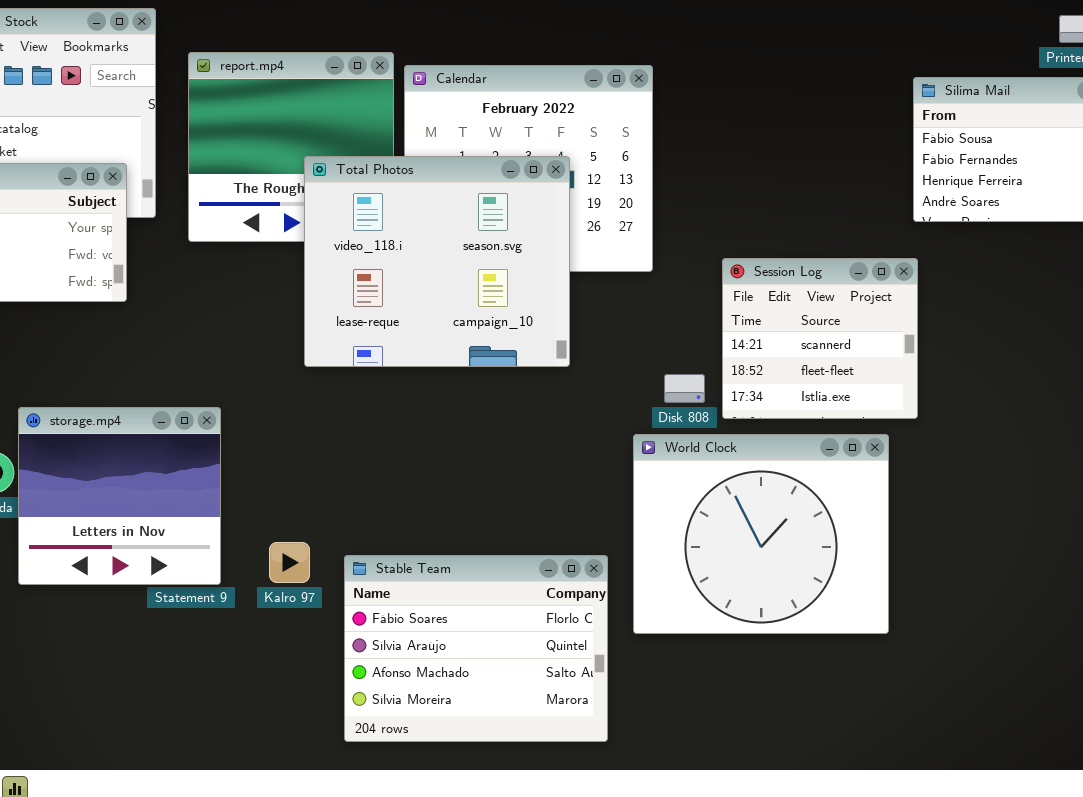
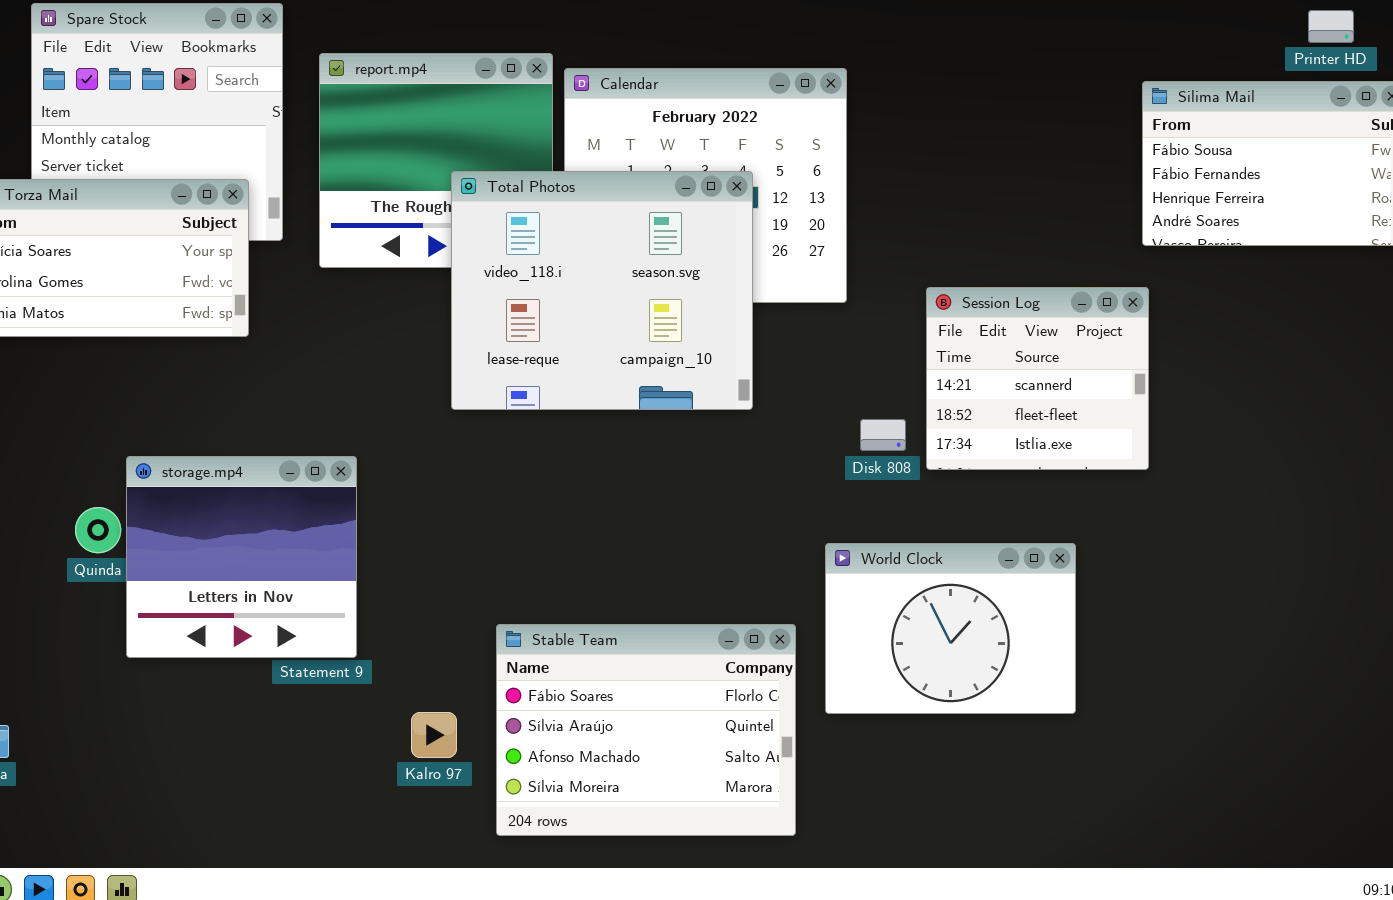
World Clock: [633,434,889,634] -> [825,543,1076,714], resized
Kalro 97: [269,542,310,583] -> [411,712,457,758], moved

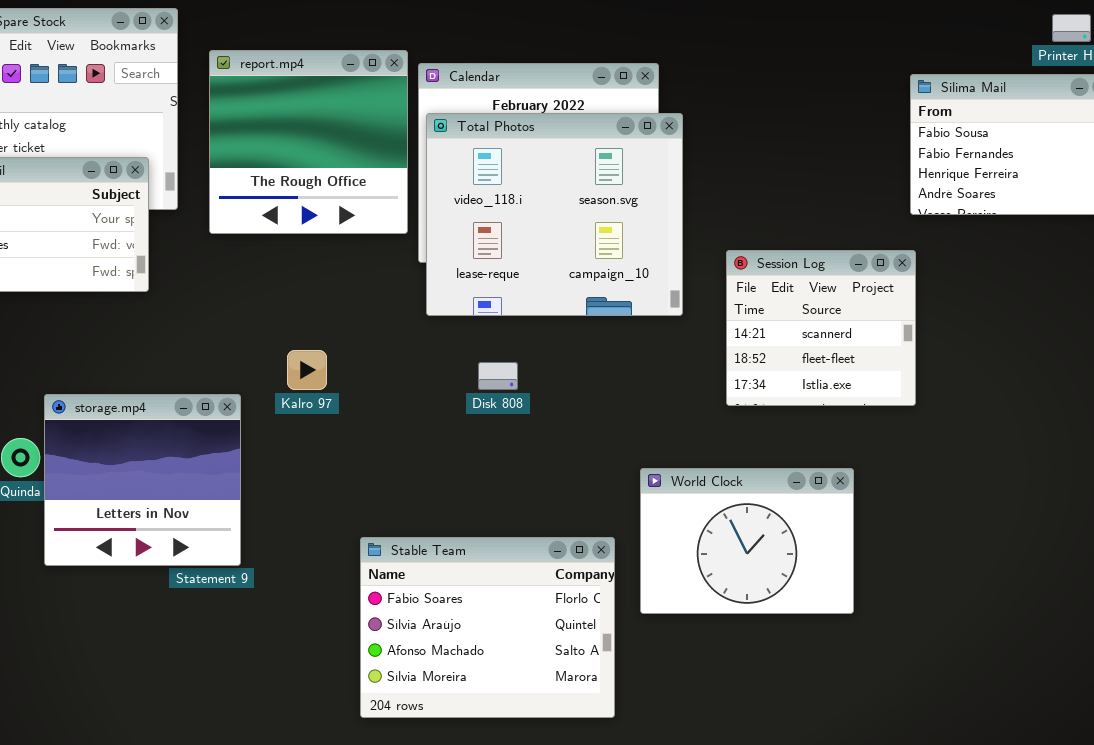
Total Photos: [451,171,753,410] -> [426,113,683,316], moved
Disk 808: [860,419,906,451] -> [478,362,518,390], moved
Kalro 97: [411,712,457,758] -> [287,350,327,390], moved

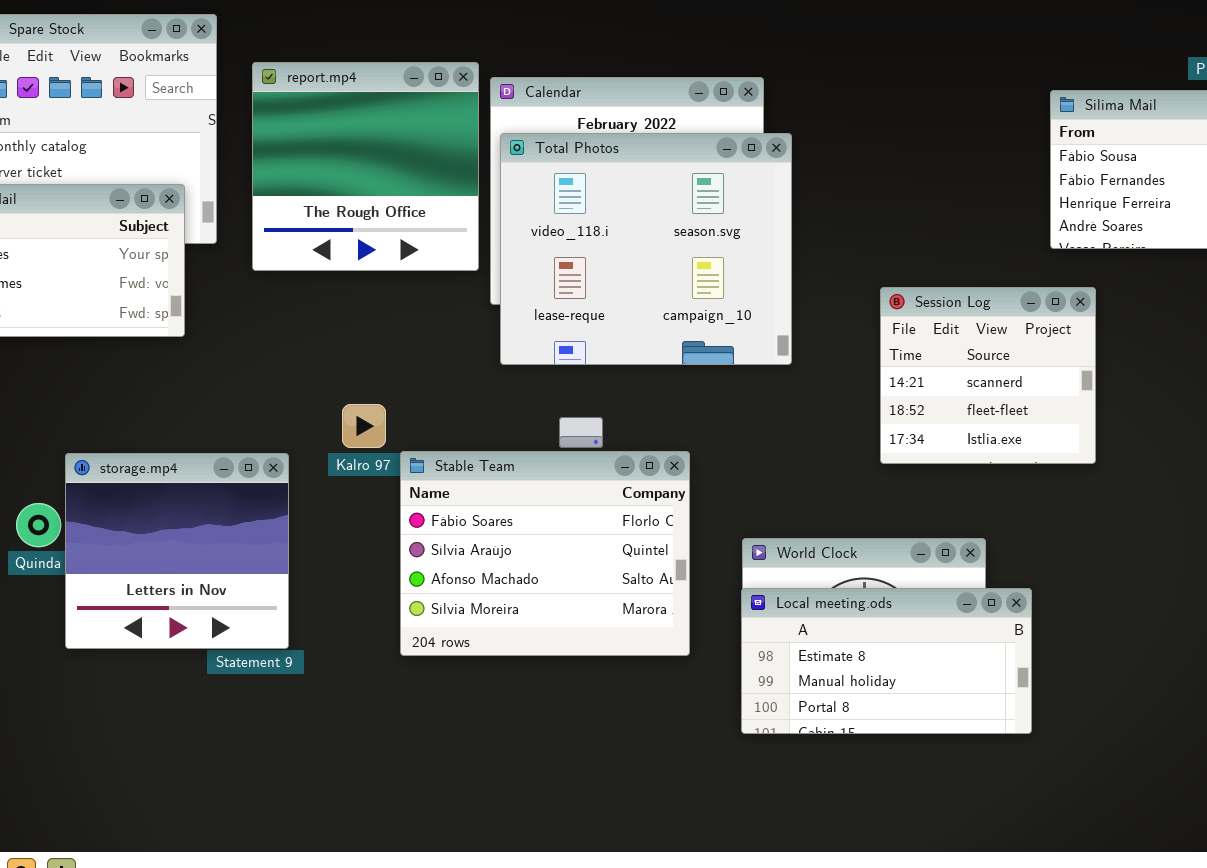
Session Log: [726,250,916,406] -> [880,287,1096,464], moved
Local meeting.ods: none -> [741,588,1032,734], opened
Stable Team: [360,537,615,718] -> [400,451,690,656], moved

